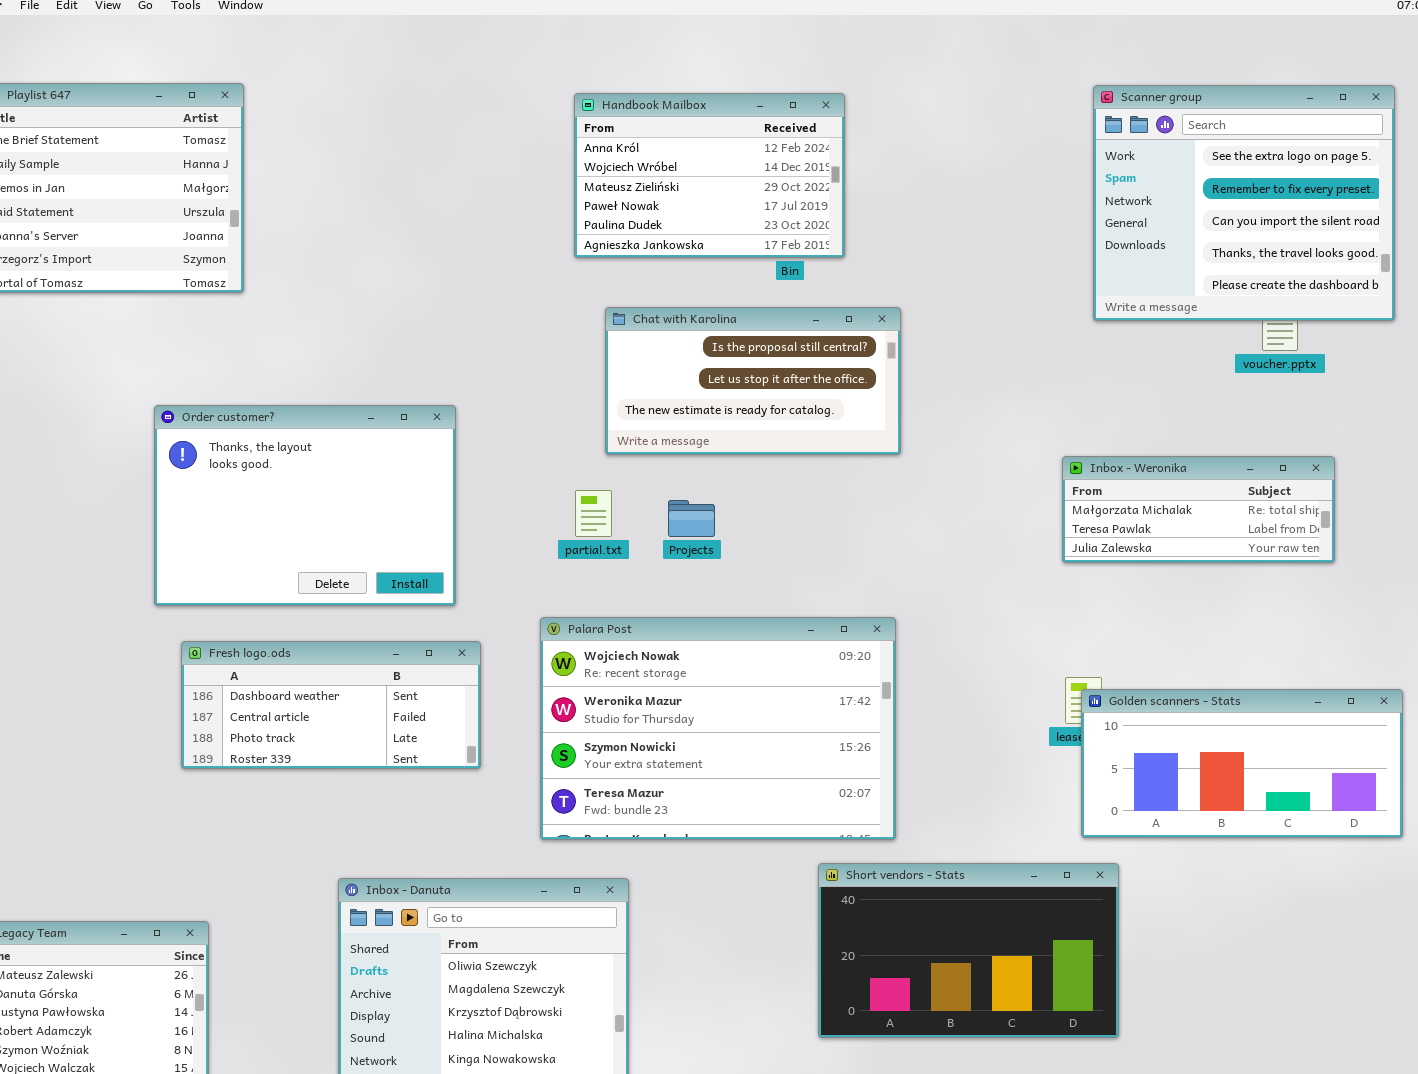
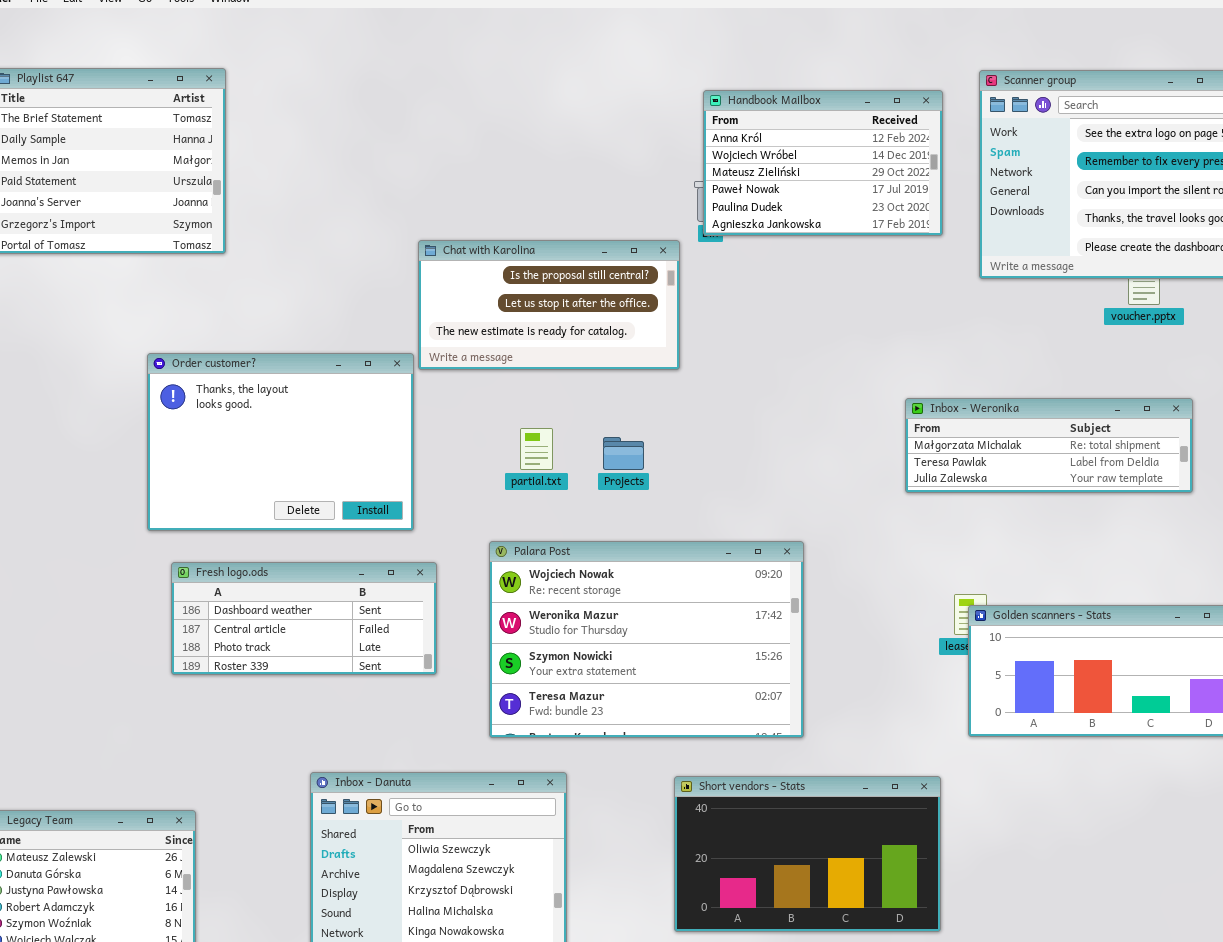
Handbook Mailbox: [574,93,845,258] -> [703,90,943,236], moved
Chat with Karolina: [605,307,901,455] -> [418,240,680,370], moved
Inbox - Weronika: [1062,456,1335,563] -> [905,398,1193,493], resized
Short vendors - Stats: [818,863,1119,1038] -> [674,776,941,932], moved

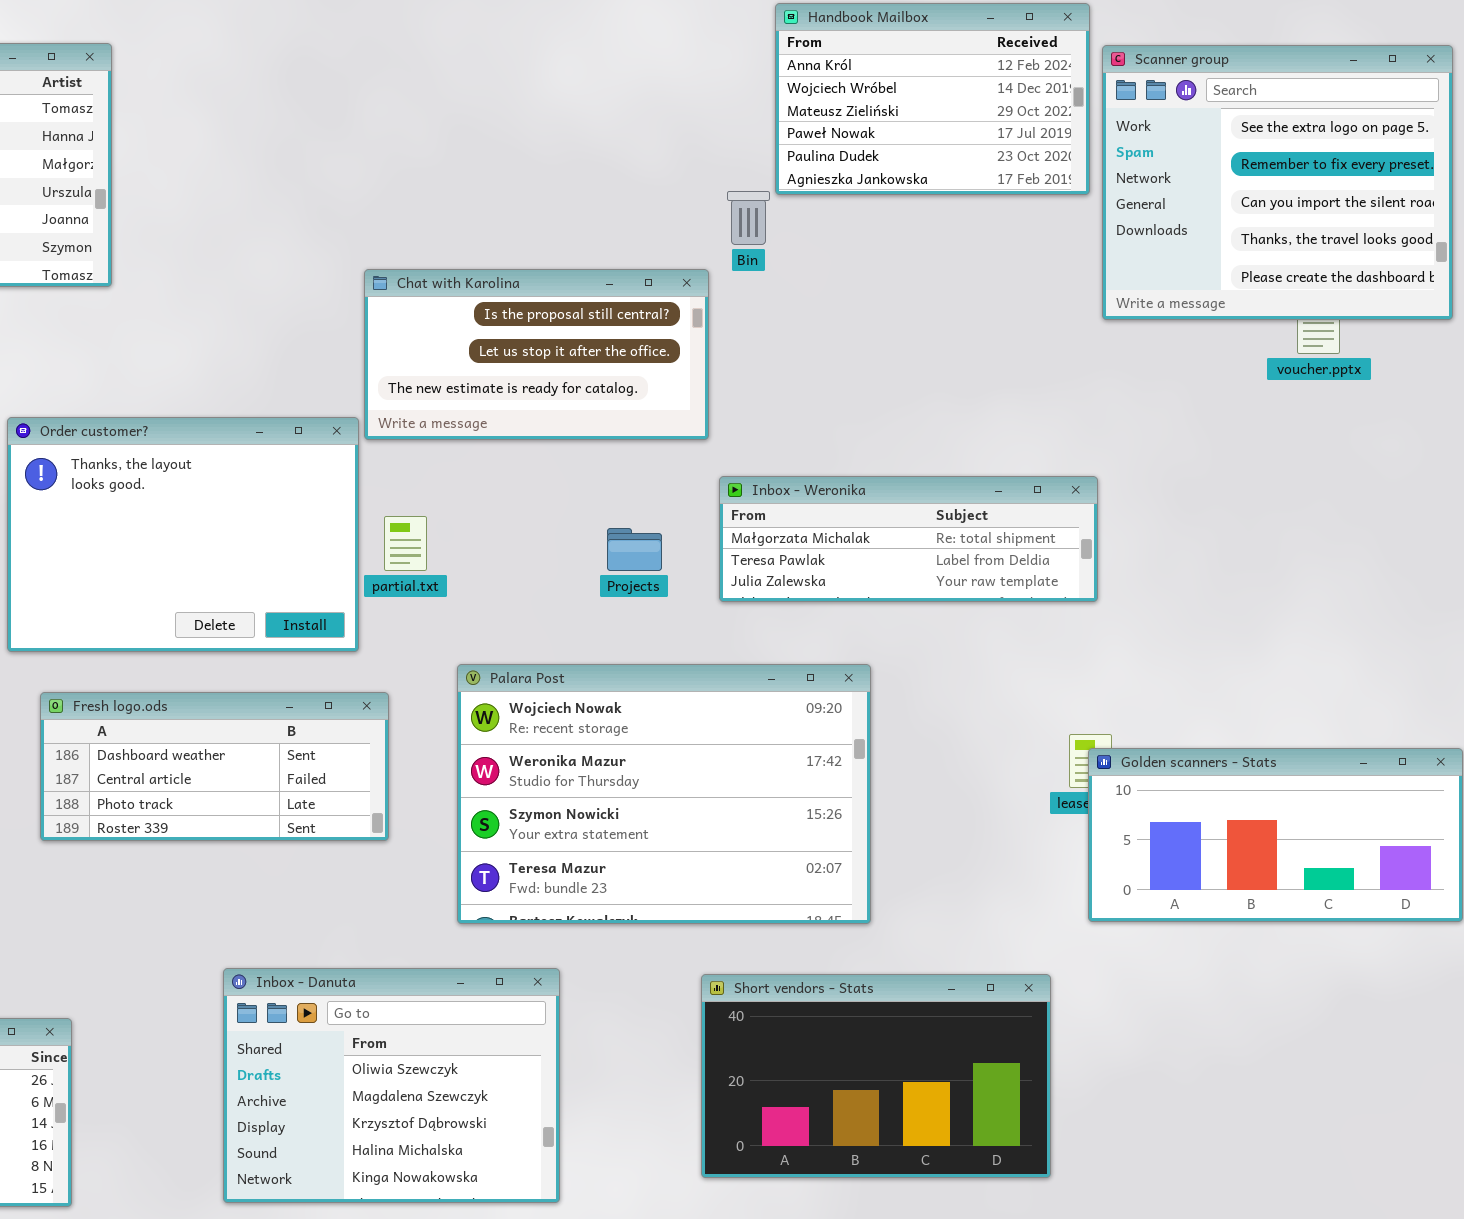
Handbook Mailbox: [703,90,943,236] -> [775,3,1090,195], moved
Inbox - Weronika: [905,398,1193,493] -> [719,476,1098,602], moved
partial.txt: [520,428,553,470] -> [384,516,427,571], moved

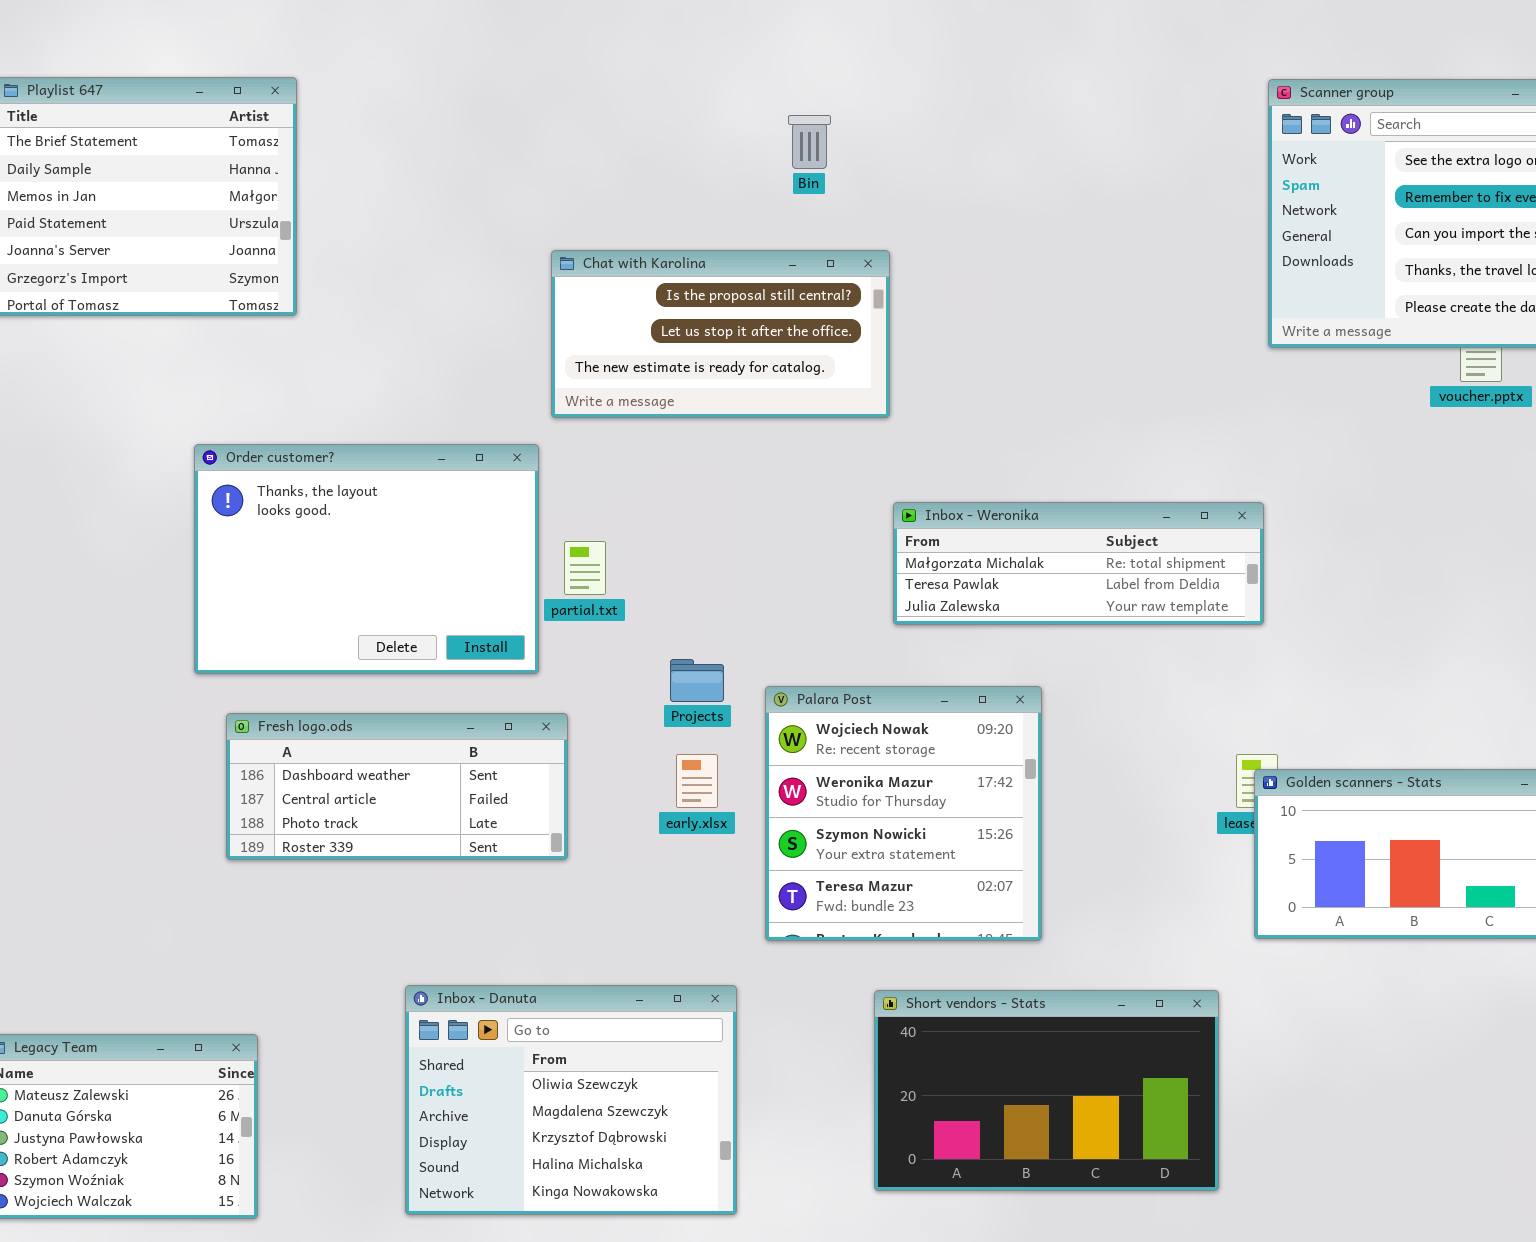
Handbook Mailbox: [775,3,1090,195] -> none, closed
Bin: [727,191,770,245] -> [788,115,831,169], moved
Chat with Karolina: [364,269,709,440] -> [551,250,890,418], moved
Projects: [607,528,662,571] -> [670,659,724,702], moved
Palara Post: [457,664,871,924] -> [765,686,1042,941], resized

